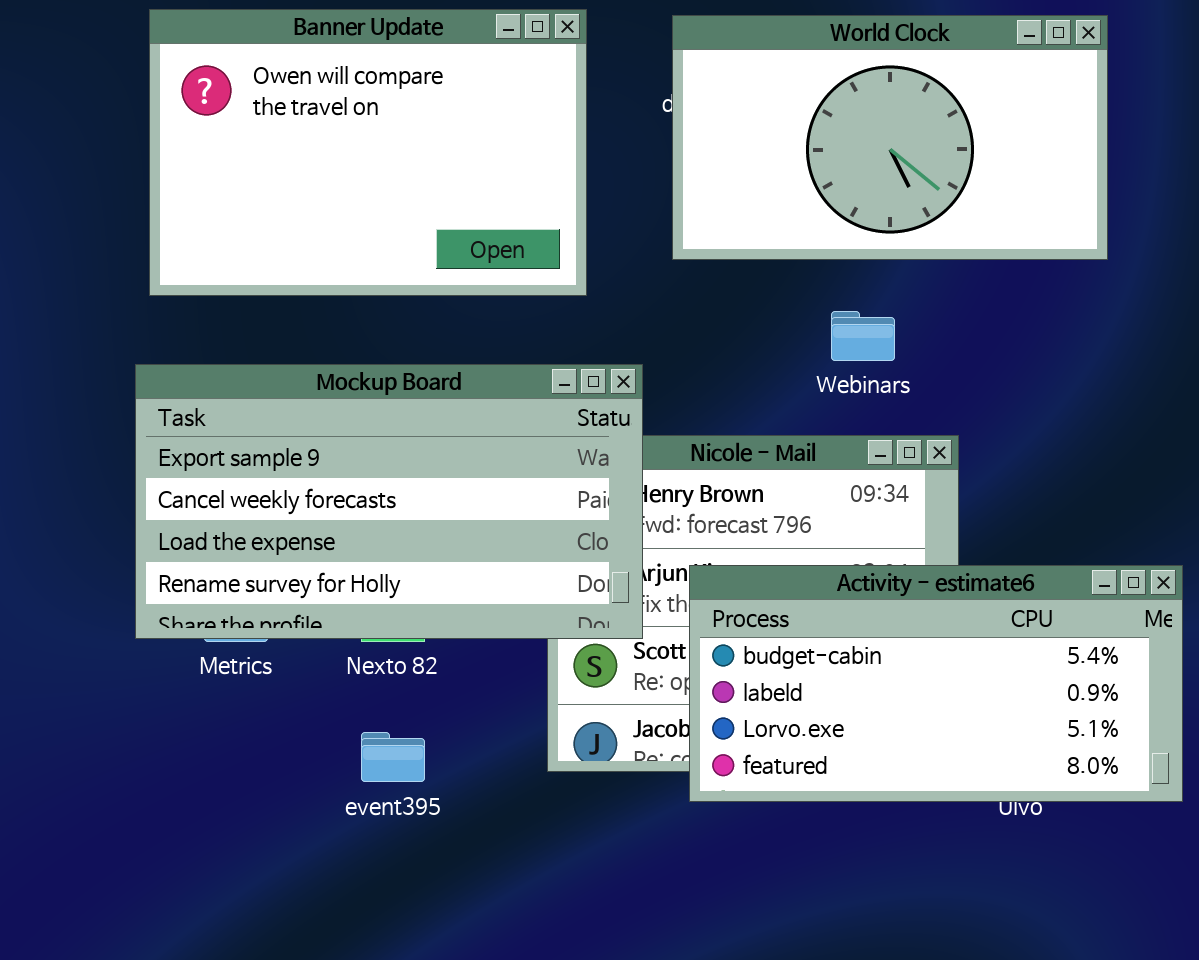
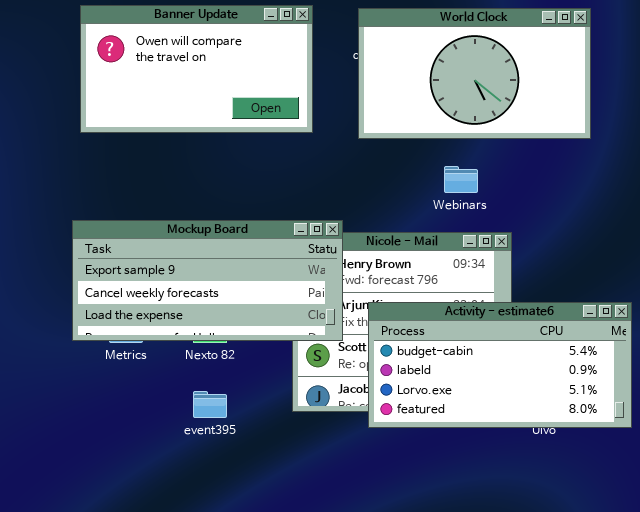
Banner Update: [149,9,587,296] -> [80,5,313,133], resized
Mockup Board: [135,364,643,639] -> [72,220,343,341], resized

